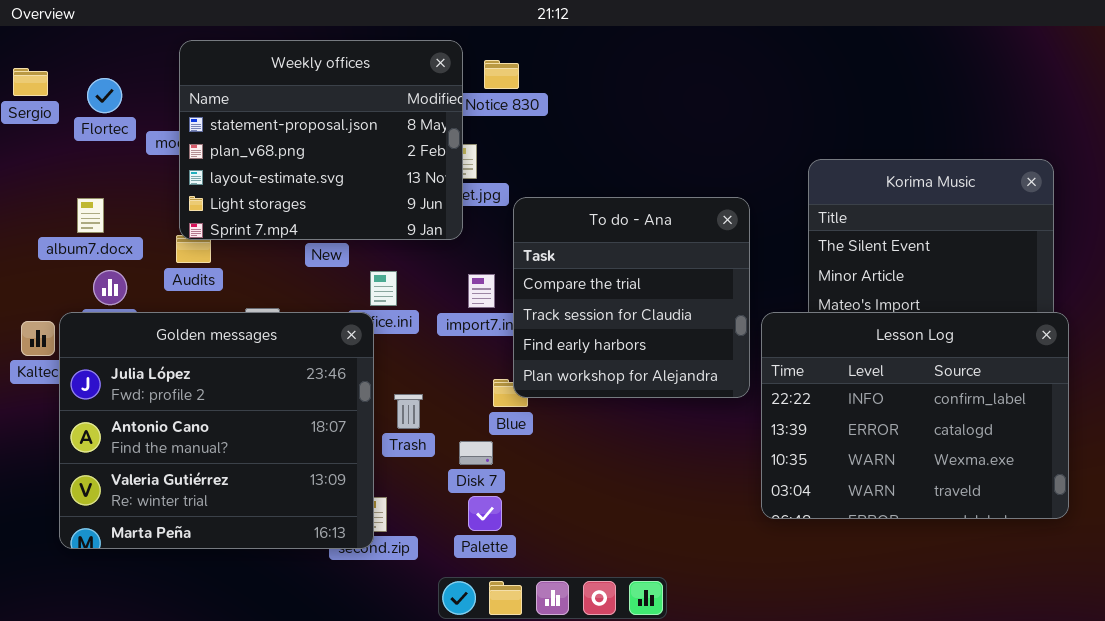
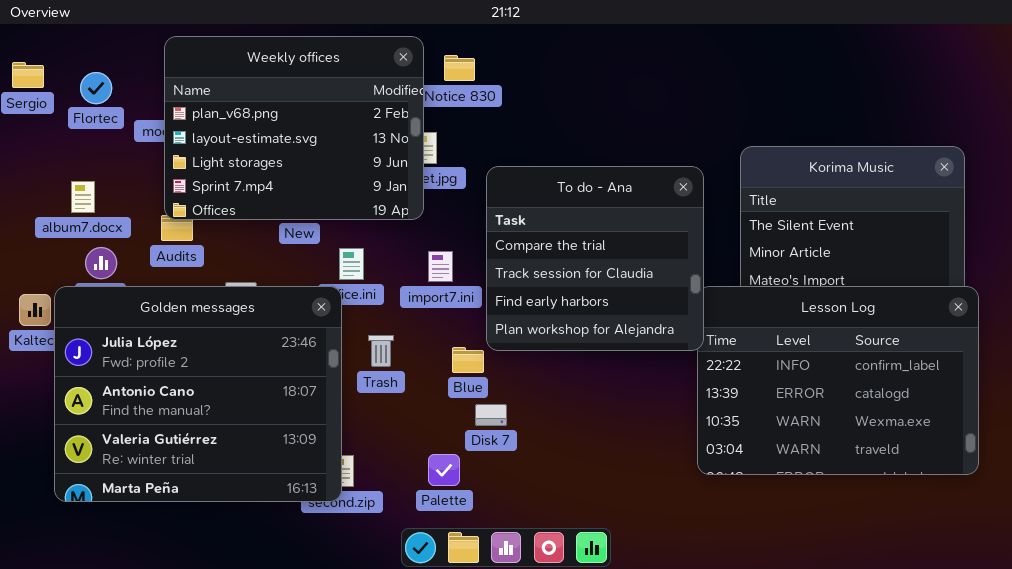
Weekly offices: [179,40,463,240] -> [164,36,424,220], scrolled down 1 row
To do - Ana: [513,197,750,398] -> [486,166,704,351], moved
Trash: [394,394,423,429] -> [368,335,394,367], moved
Disk 7: [459,441,493,465] -> [475,404,507,426], moved

